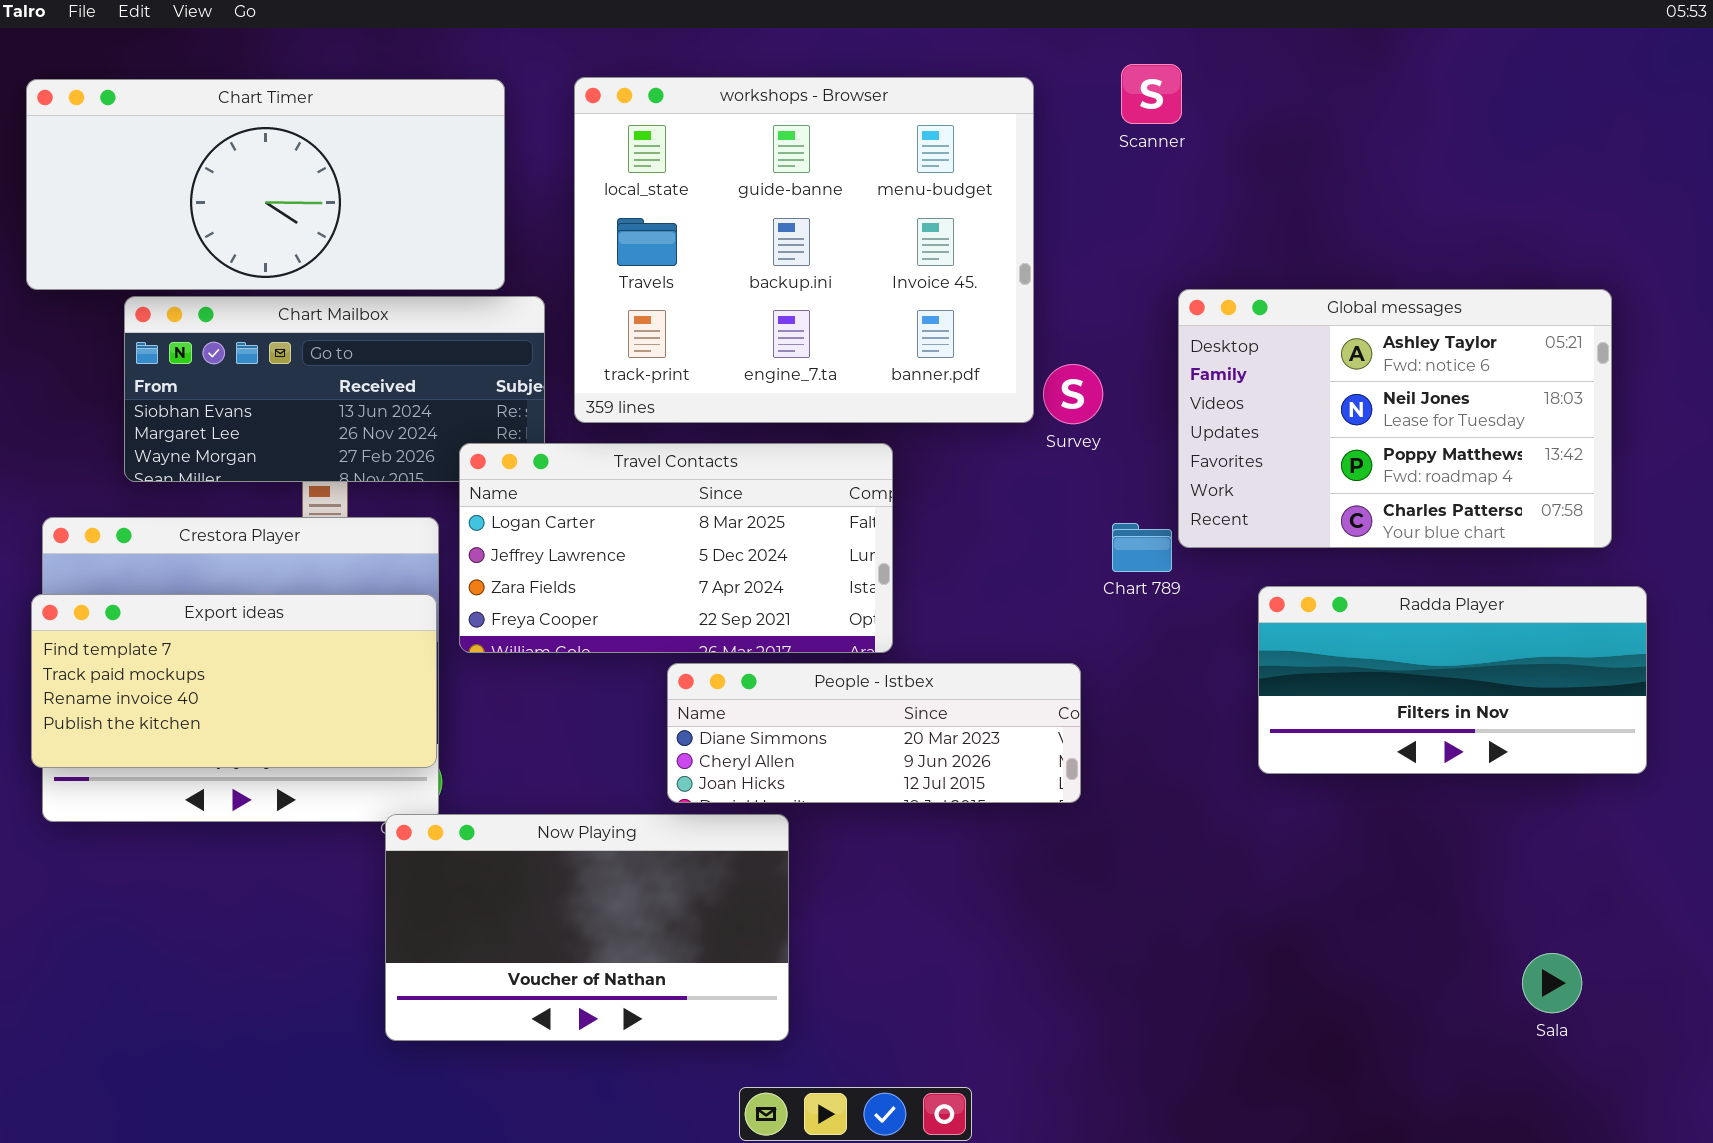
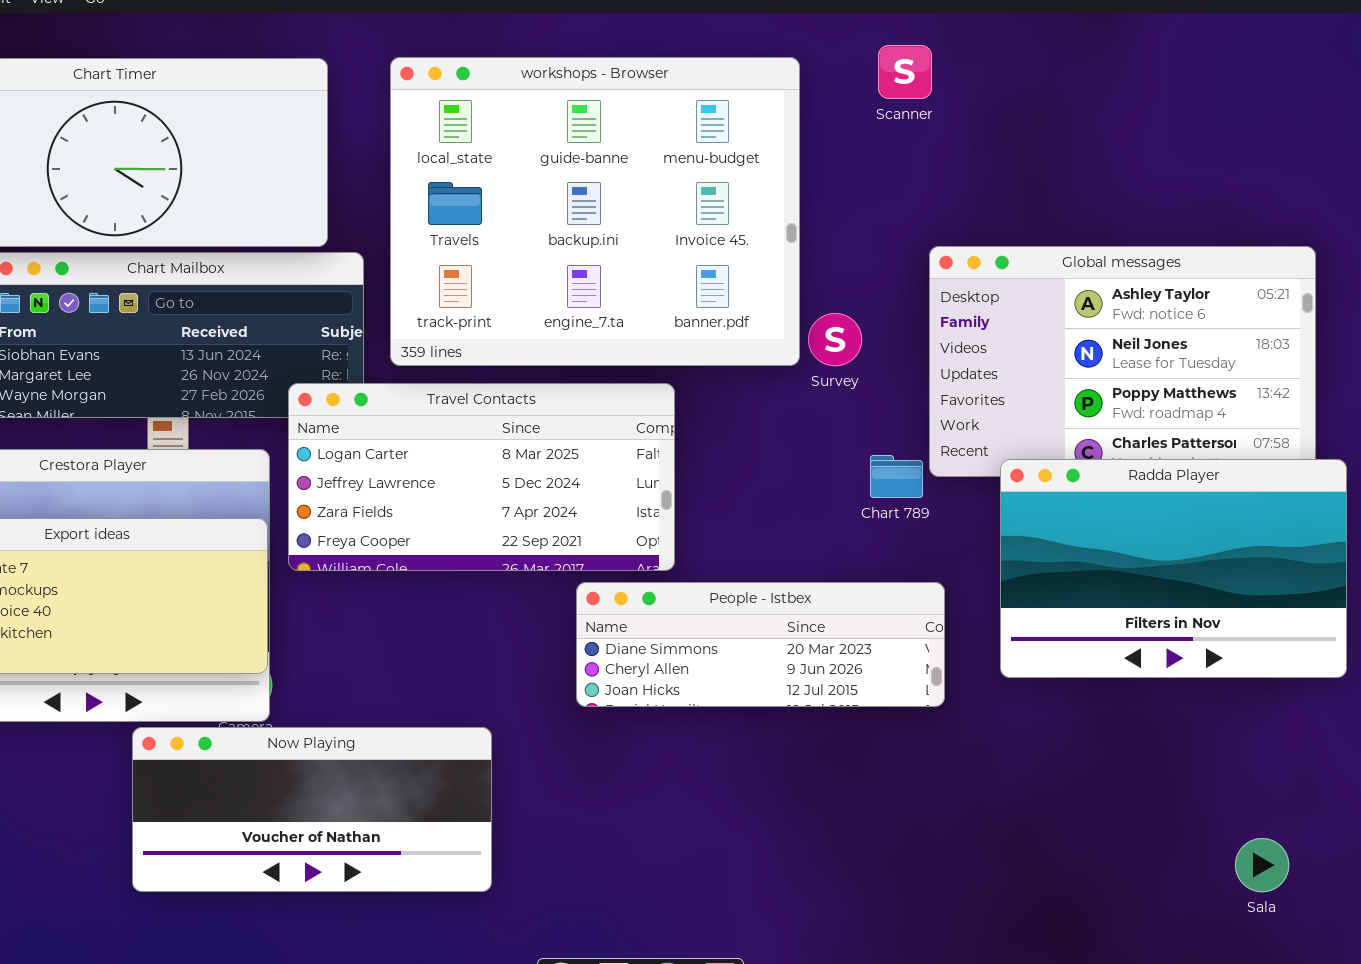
Radda Player: [1258,586,1647,774] -> [1000,459,1347,678], resized
People - Istbex: [667,663,1081,803] -> [576,582,945,707], moved
Now Playing: [385,814,789,1041] -> [132,727,492,892], moved, resized

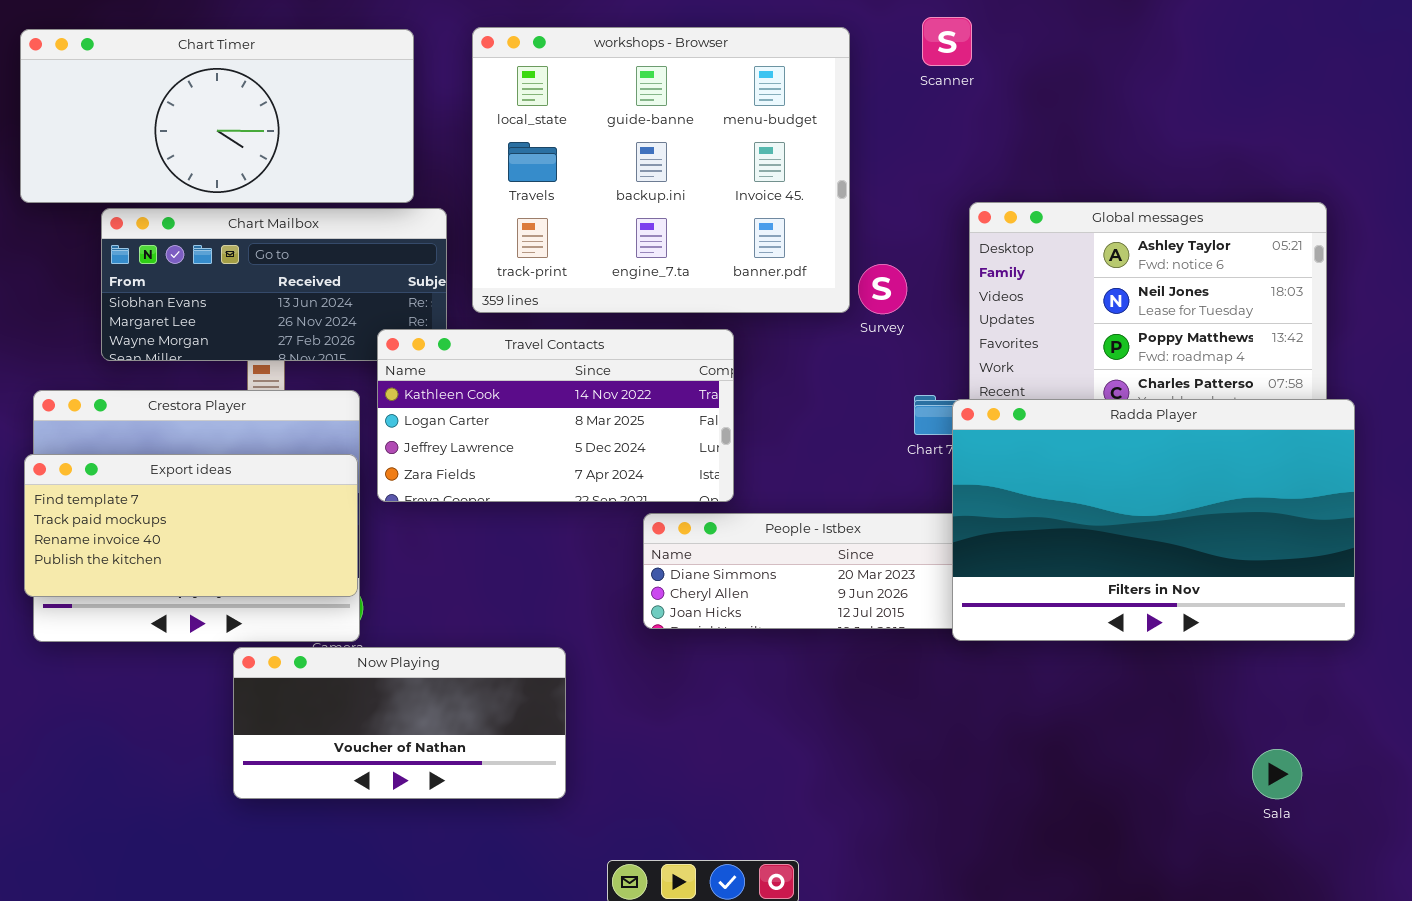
Travel Contacts: [288,383,675,571] -> [377,329,734,502], scrolled up 1 row
Radda Player: [1000,459,1347,678] -> [952,399,1355,641], resized

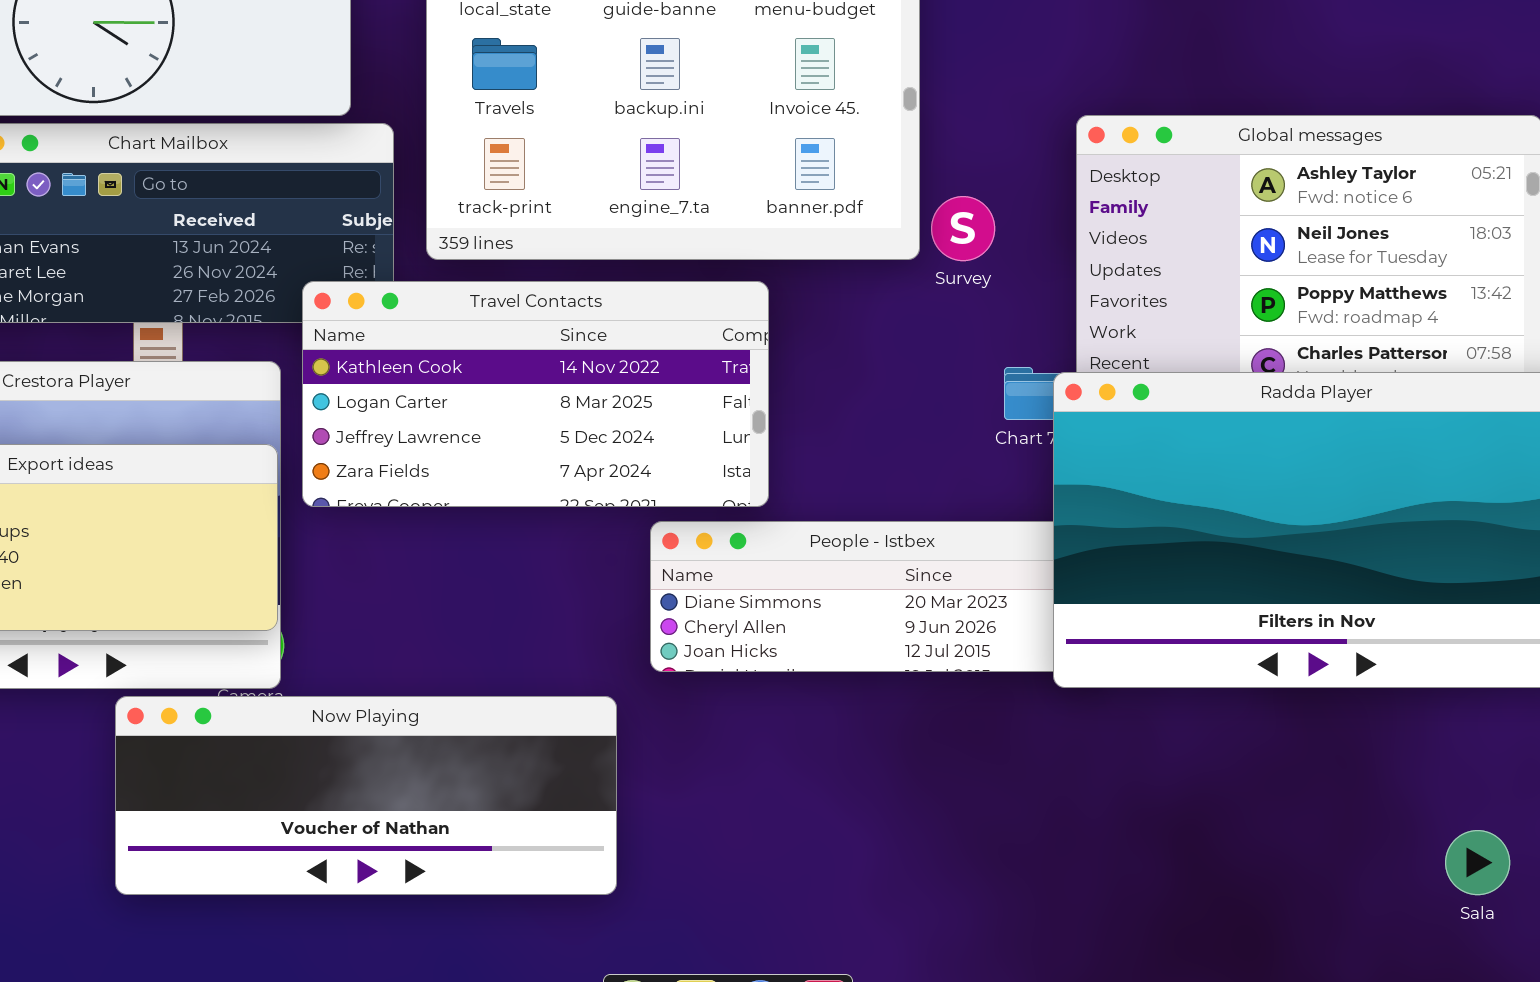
Now Playing: [233,647,566,799] -> [115,696,617,895], resized

